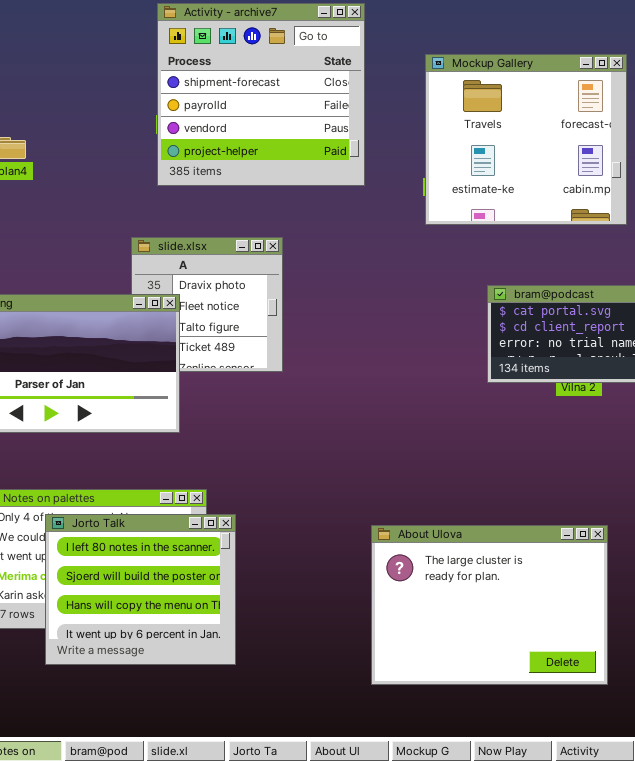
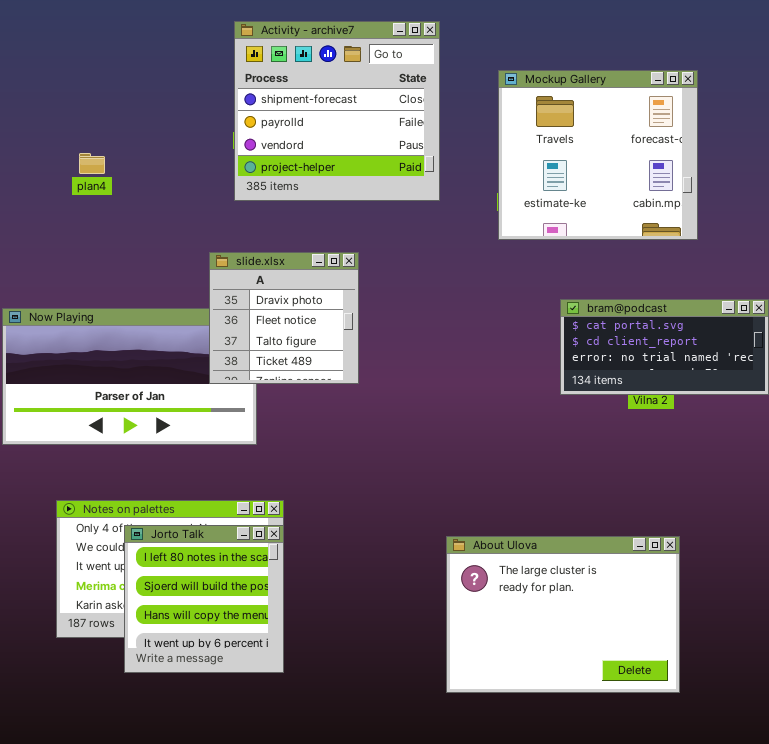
slide.xlsx: [131,237,283,372] -> [209,252,359,384], raised
Jorto Talk: [45,514,236,665] -> [124,525,284,673], resized

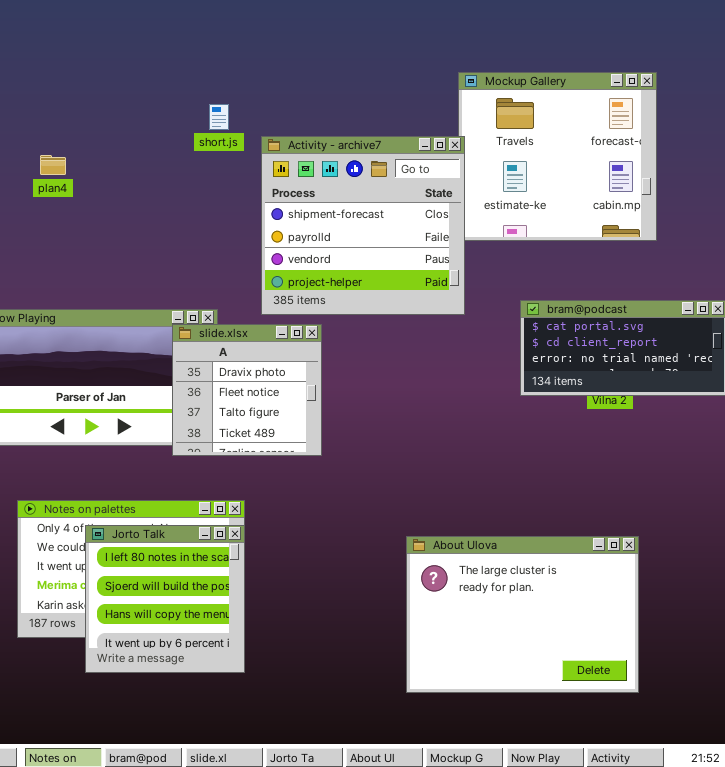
Activity - archive7: [234,21,440,201] -> [261,136,465,315], moved
slide.xlsx: [209,252,359,384] -> [172,324,322,456], moved

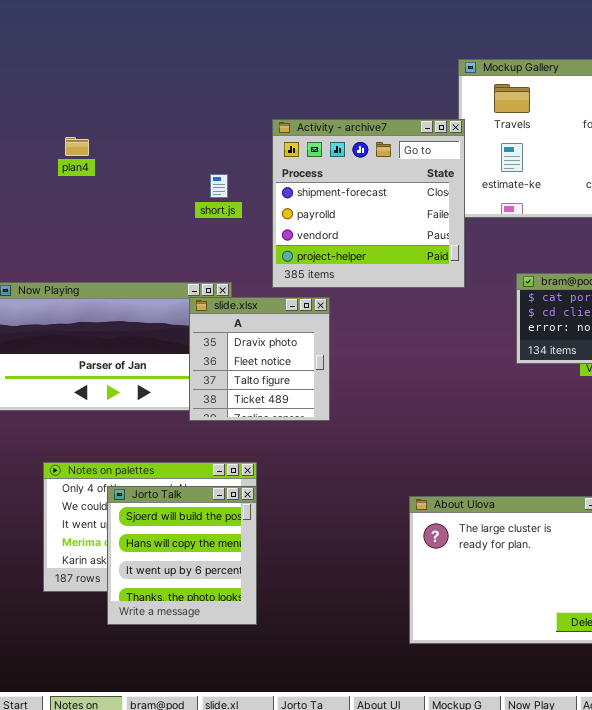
short.js: [209,104,229,130] -> [210,174,228,198], moved
Jorto Talk: [85,525,245,673] -> [107,486,257,625], scrolled down 1 row

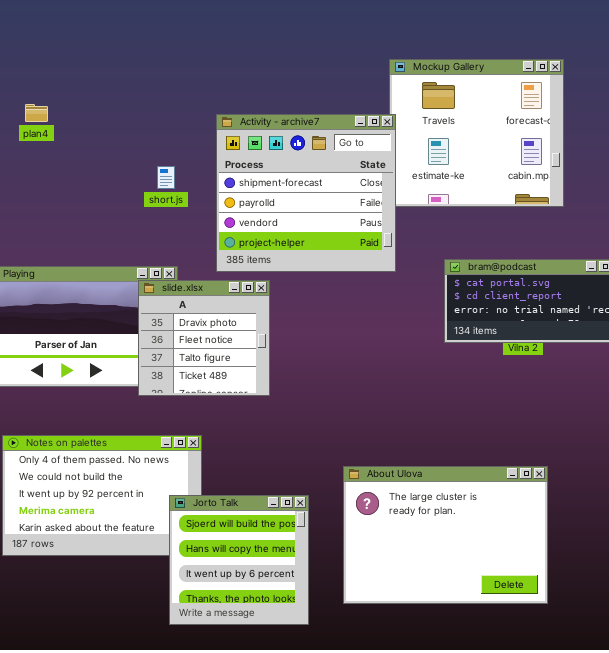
plan4: [65,137,89,156] -> [25,104,48,122], moved
Jorto Talk: [107,486,257,625] -> [169,495,309,625], moved

